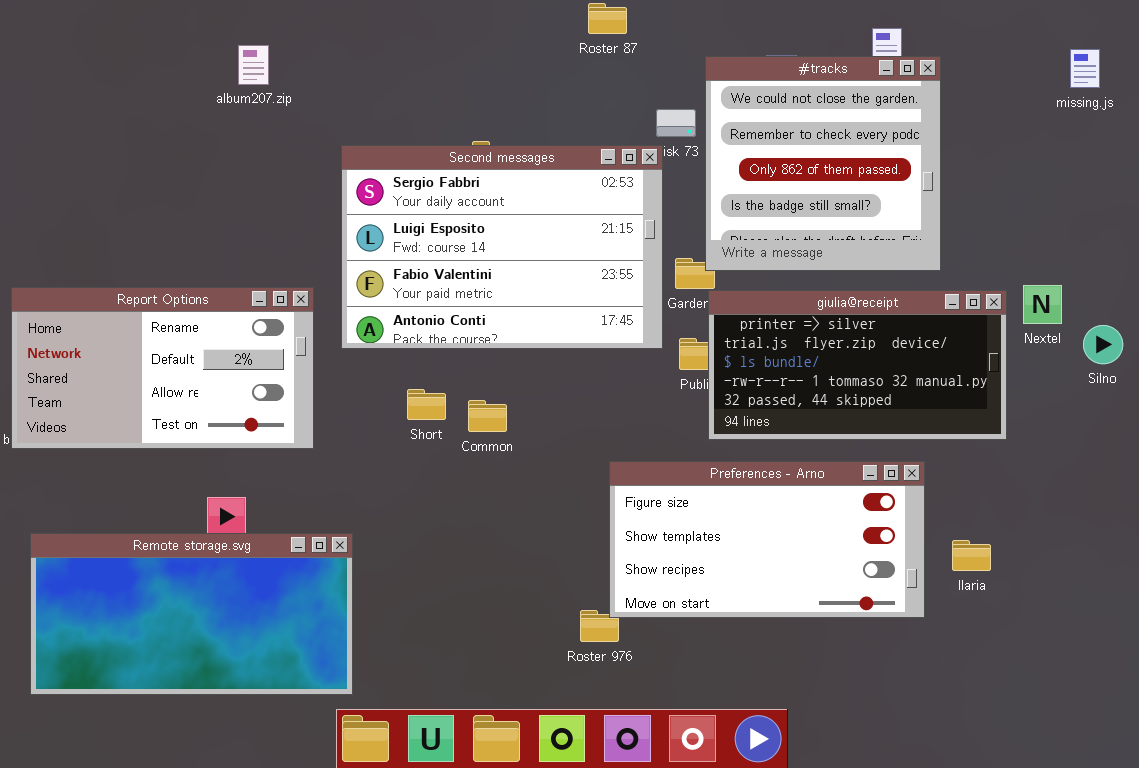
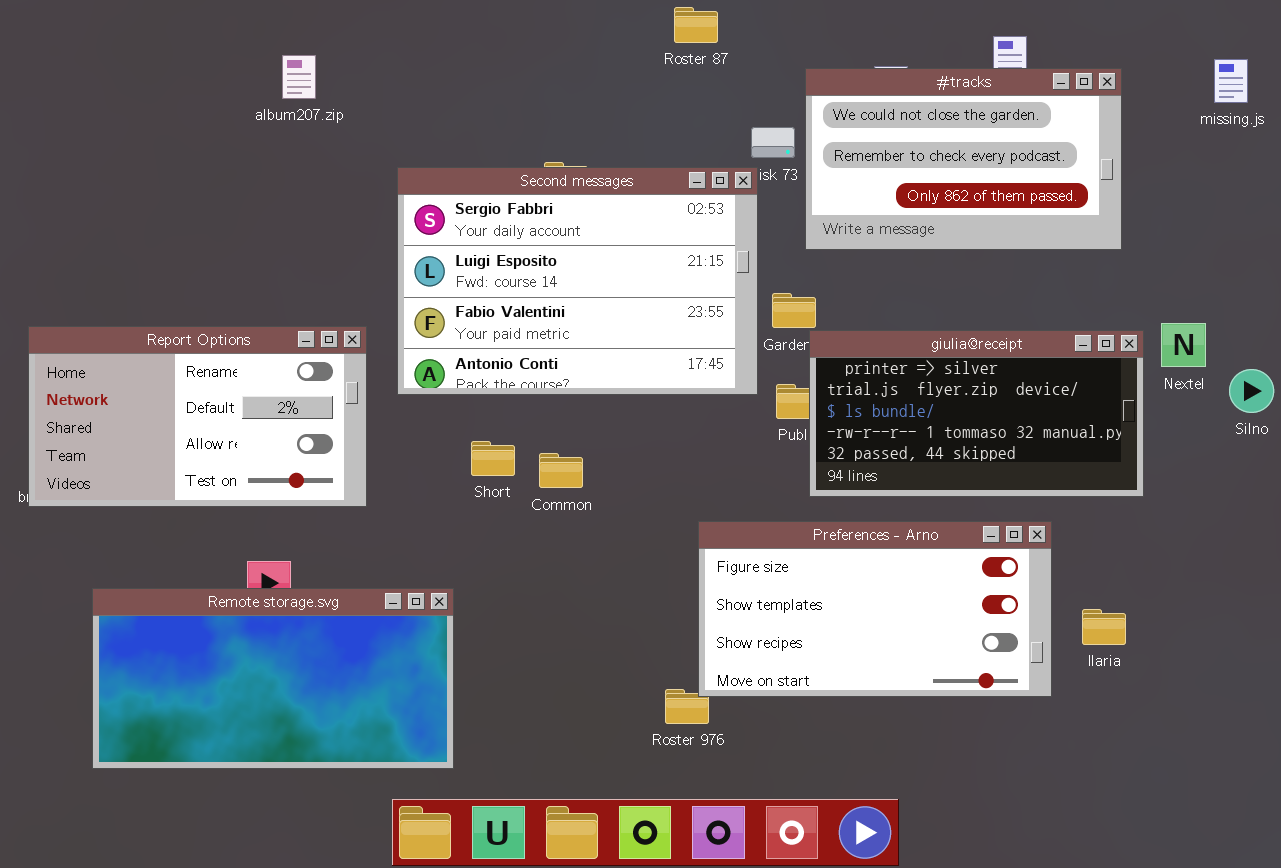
#tracks: [705,56,941,271] -> [805,68,1122,250], resized
Remote storage.svg: [30,533,353,695] -> [92,588,454,769], moved

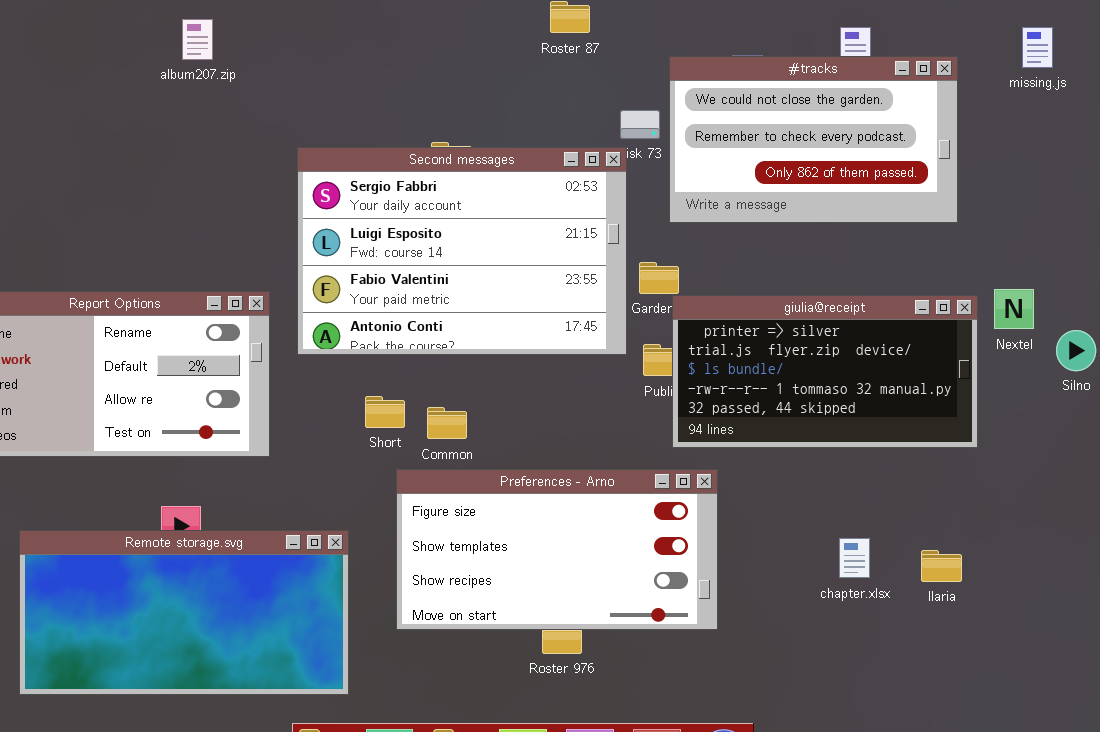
album207.zip: [282,55,316,99] -> [182,19,213,60], moved
missing.js: [1214,59,1248,103] -> [1022,27,1053,68], moved
Preferences - Arno: [698,521,1052,697] -> [396,469,718,630], moved

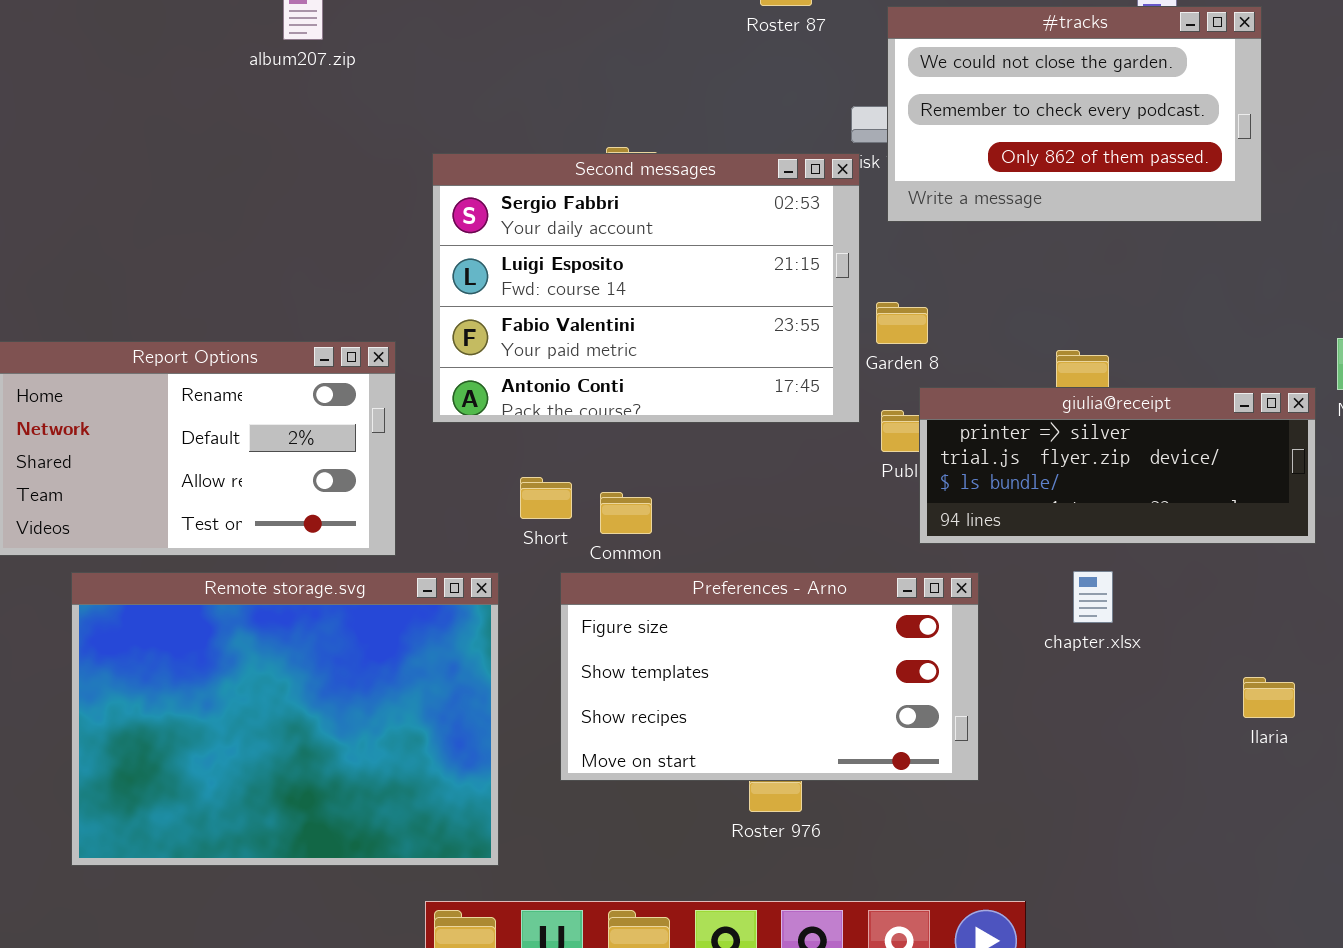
#tracks: [669,56,958,223] -> [887,6,1262,222], moved
giulia@receipt: [672,295,978,448] -> [919,387,1316,544], resized
Remote storage.svg: [19,530,349,695] -> [71,572,499,866], resized
chapter.xlsx: [839,538,870,578] -> [1073,571,1113,623], moved

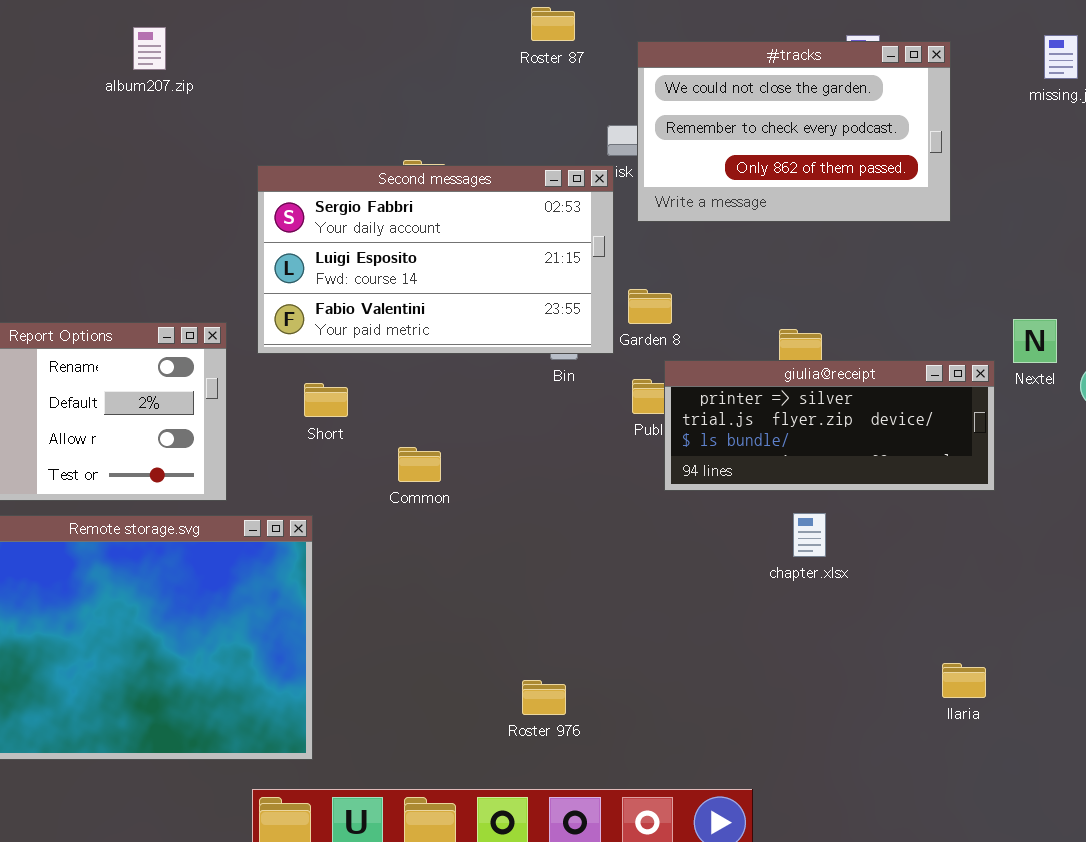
Second messages: [432,153,860,423] -> [257,165,614,354], resized
Short: [520,477,572,519] -> [304,383,348,417], moved
Preferences - Arno: [560,572,979,781] -> none, closed
Ilaria: [1243,677,1295,718] -> [942,663,986,698], moved

